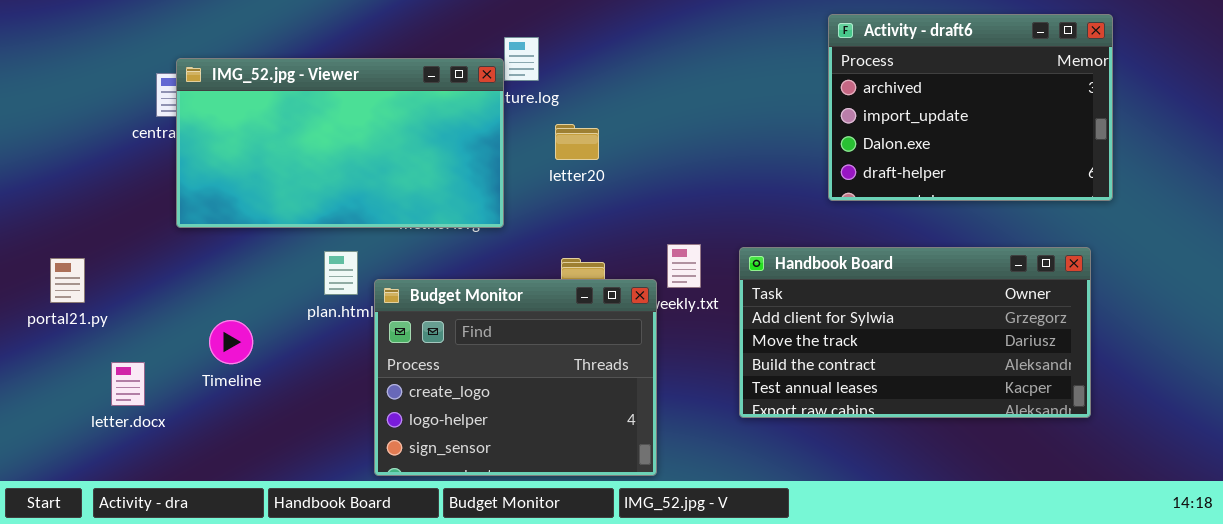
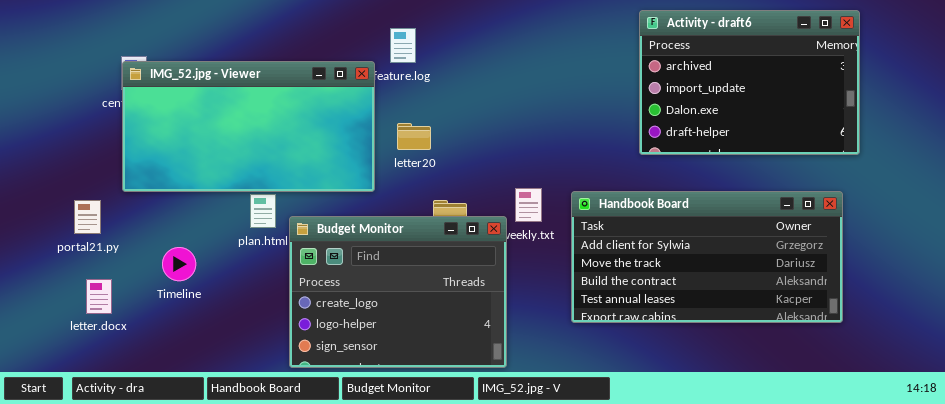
IMG_52.jpg - Viewer: [176,58,504,228] -> [122,61,375,192], moved
letter20: [555,124,599,160] -> [397,123,431,150], moved
portal21.py: [50,258,85,303] -> [74,200,101,234], moved

